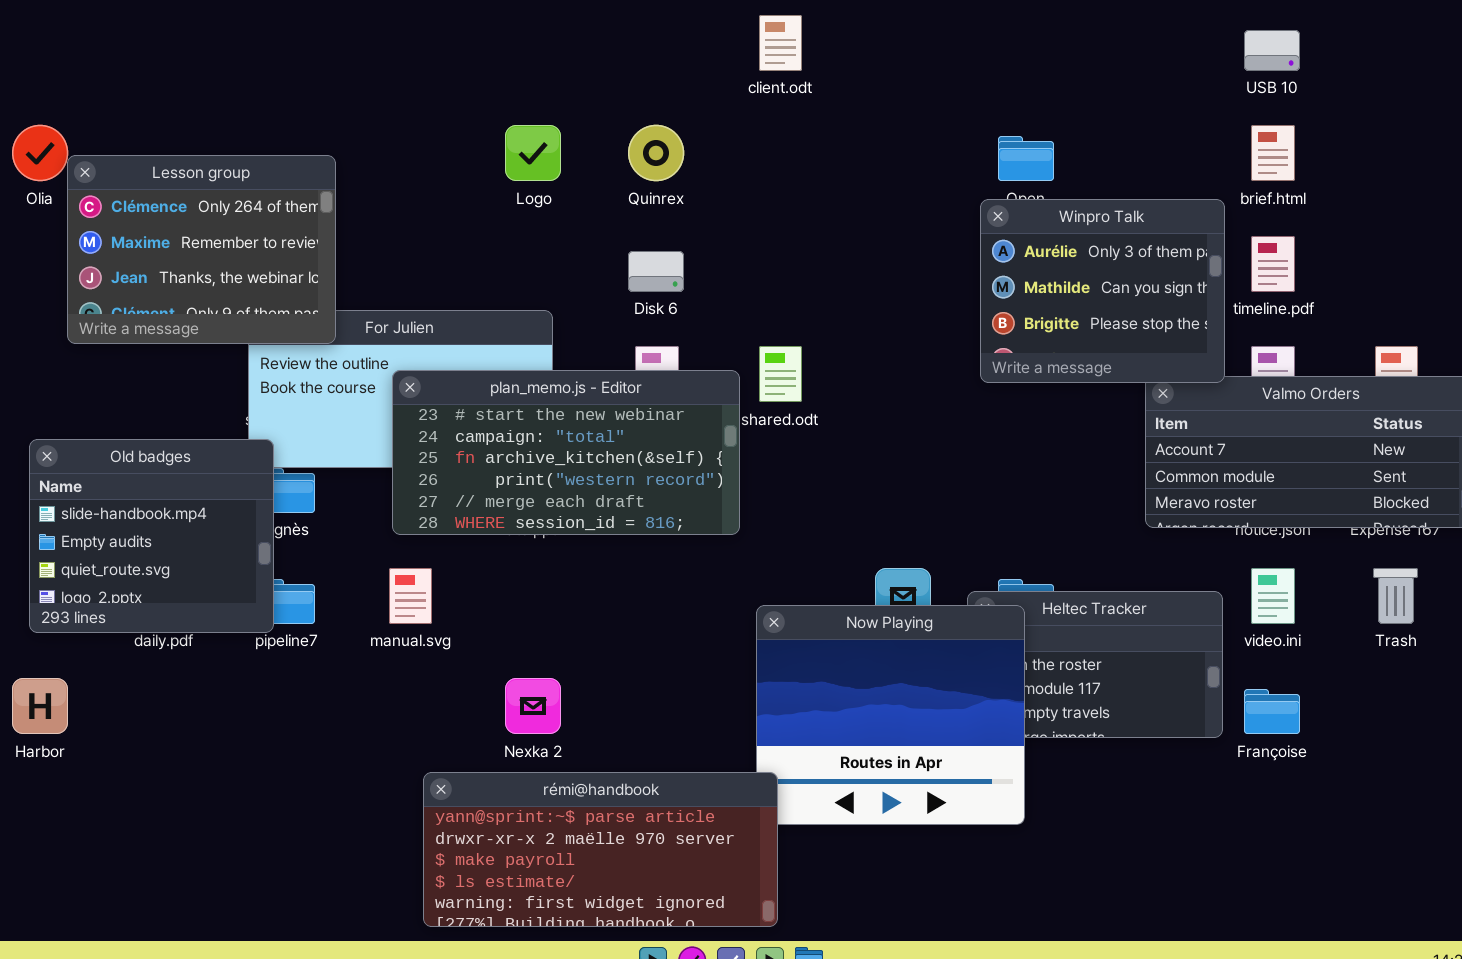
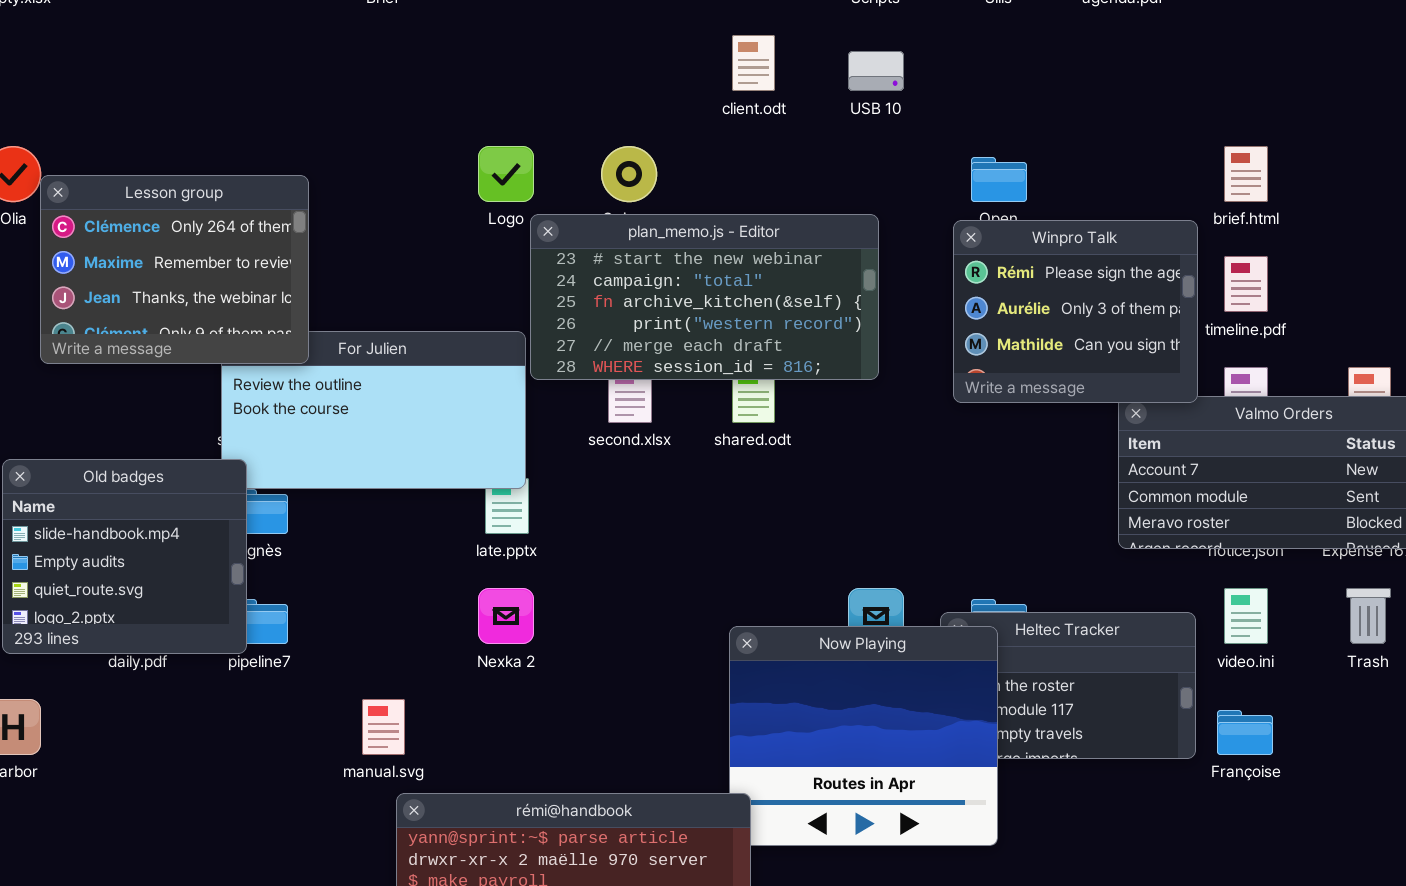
USB 10: [1244,30,1300,71] -> [848,51,904,91], moved
Winpro Talk: [980,199,1225,383] -> [953,220,1198,403], scrolled up 1 row
plan_memo.js - Editor: [392,370,740,535] -> [530,214,879,380], moved
manual.svg: [389,568,432,624] -> [362,699,405,755], moved
Nexka 2: [505,678,561,734] -> [478,588,534,644], moved

